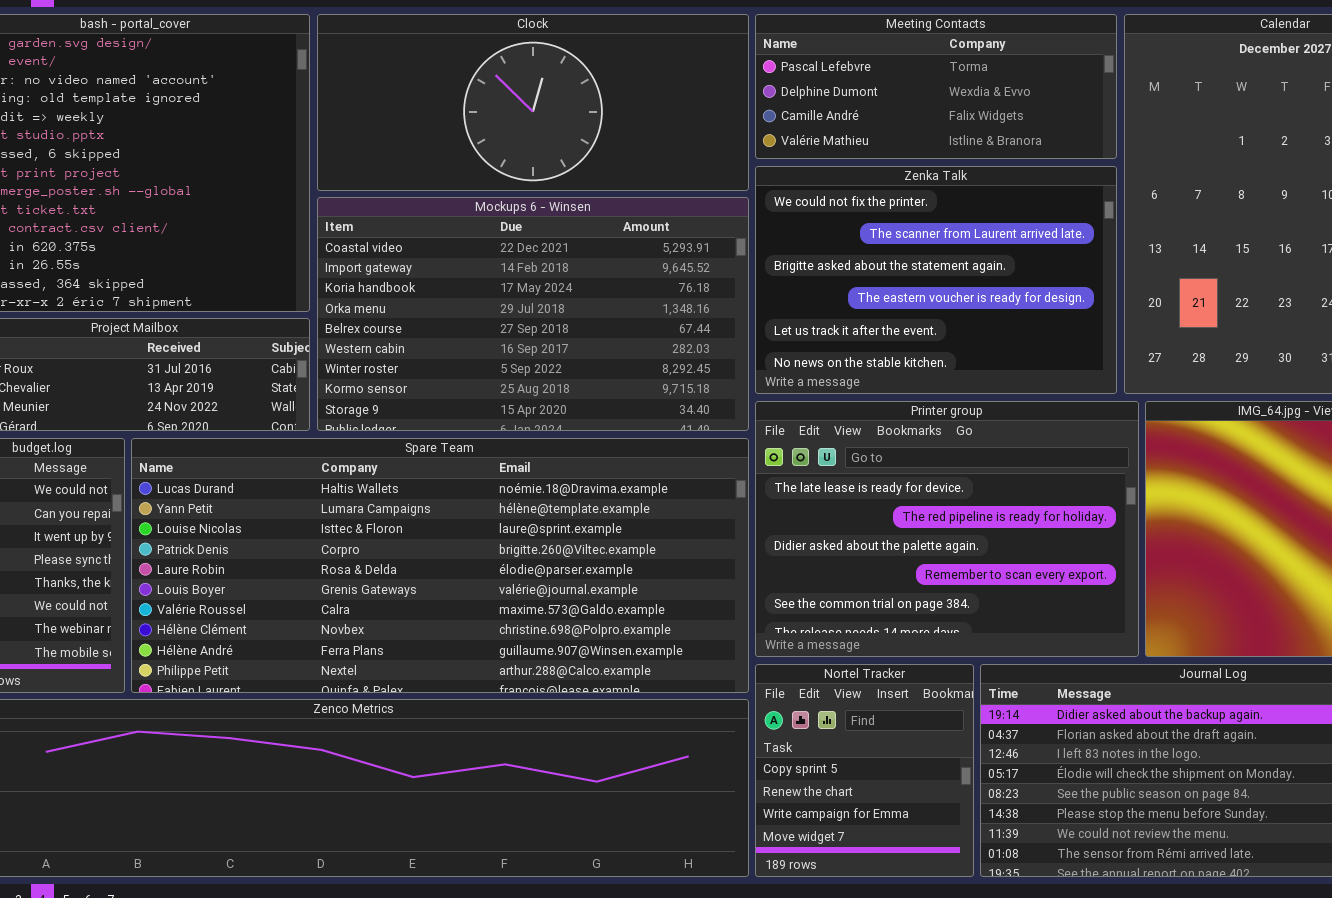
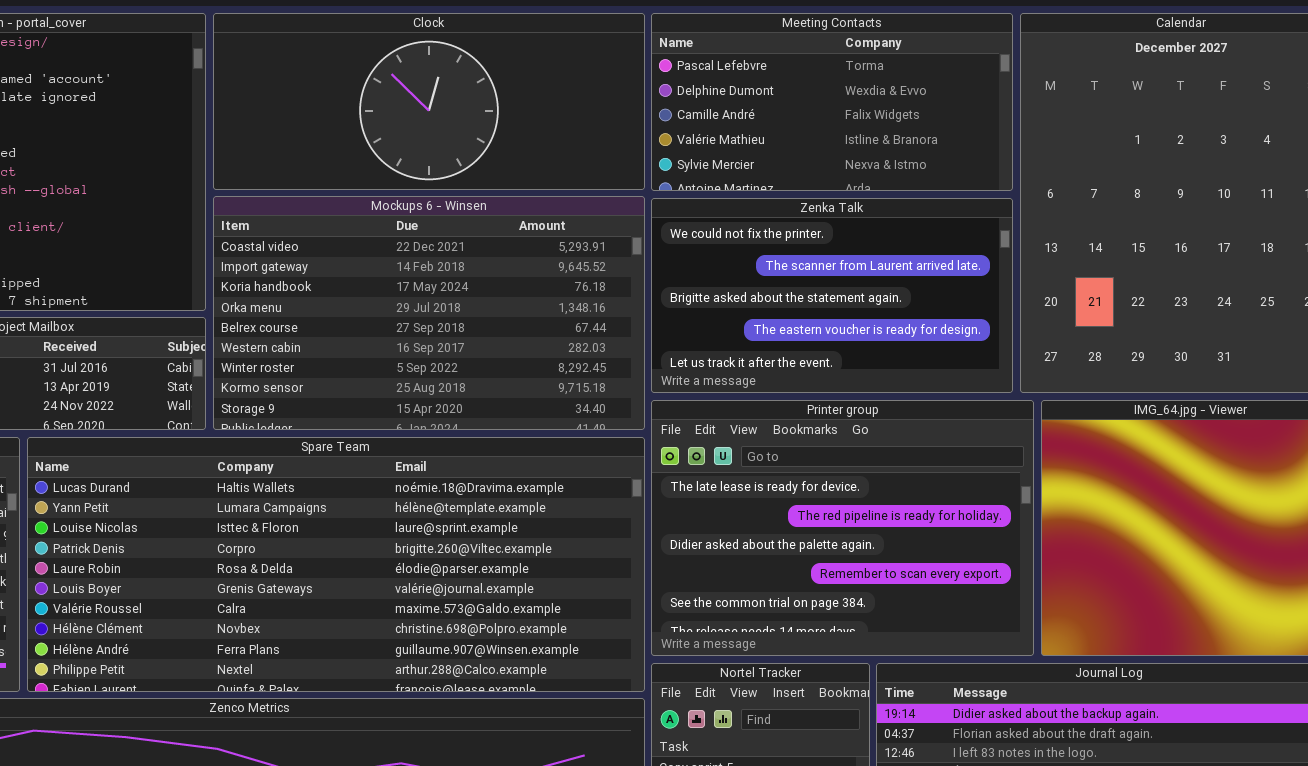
Meeting Contacts: [755,14,1117,159] -> [651,13,1013,191], resized
Zenka Talk: [755,166,1117,394] -> [651,198,1013,393], resized

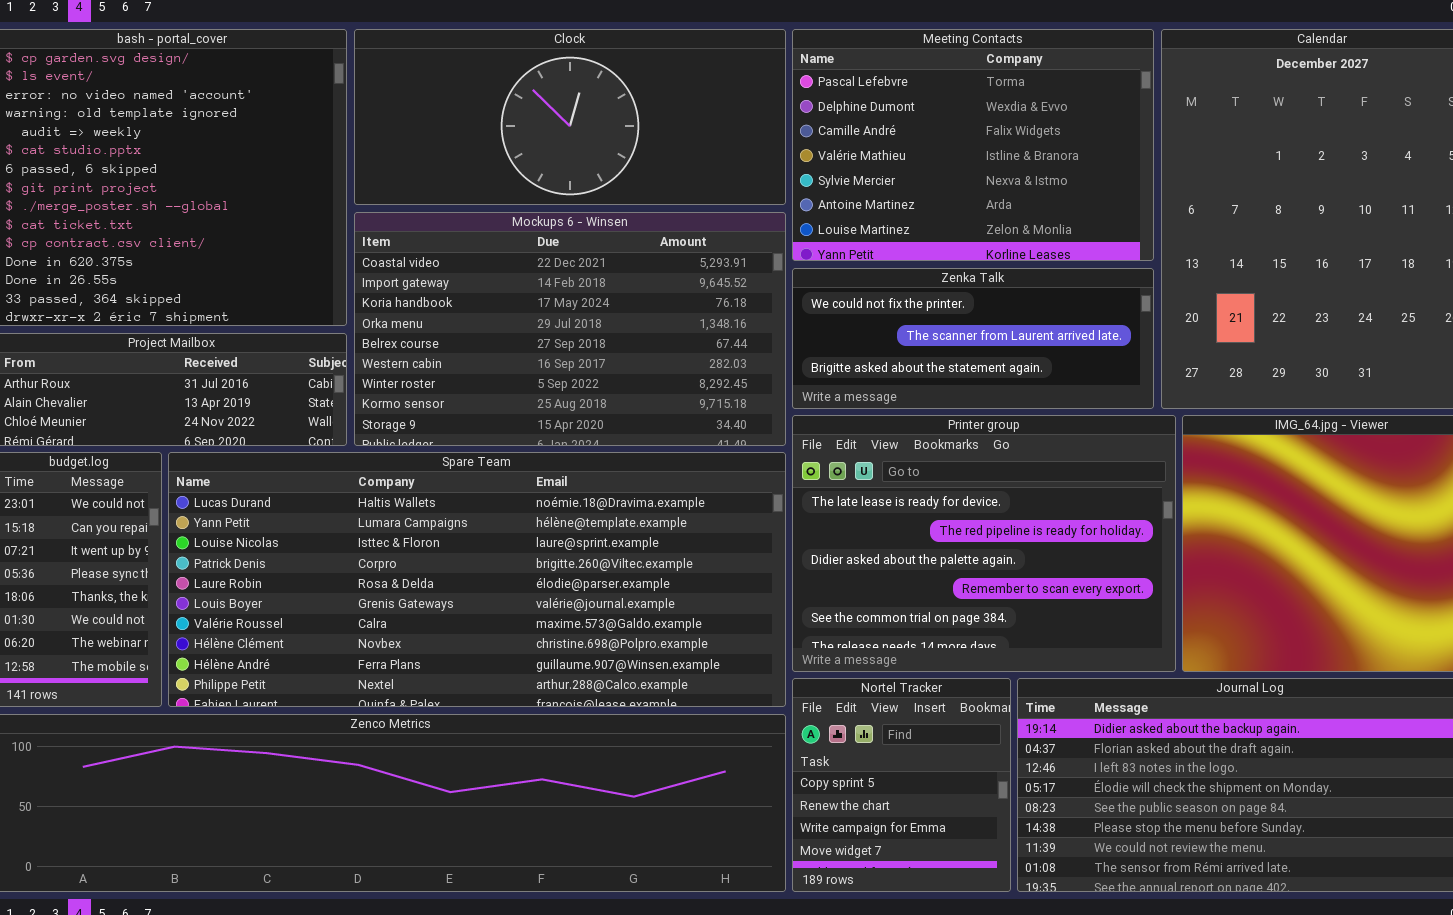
Meeting Contacts: [651,13,1013,191] -> [792,29,1154,261], resized
Zenka Talk: [651,198,1013,393] -> [792,268,1154,409], resized

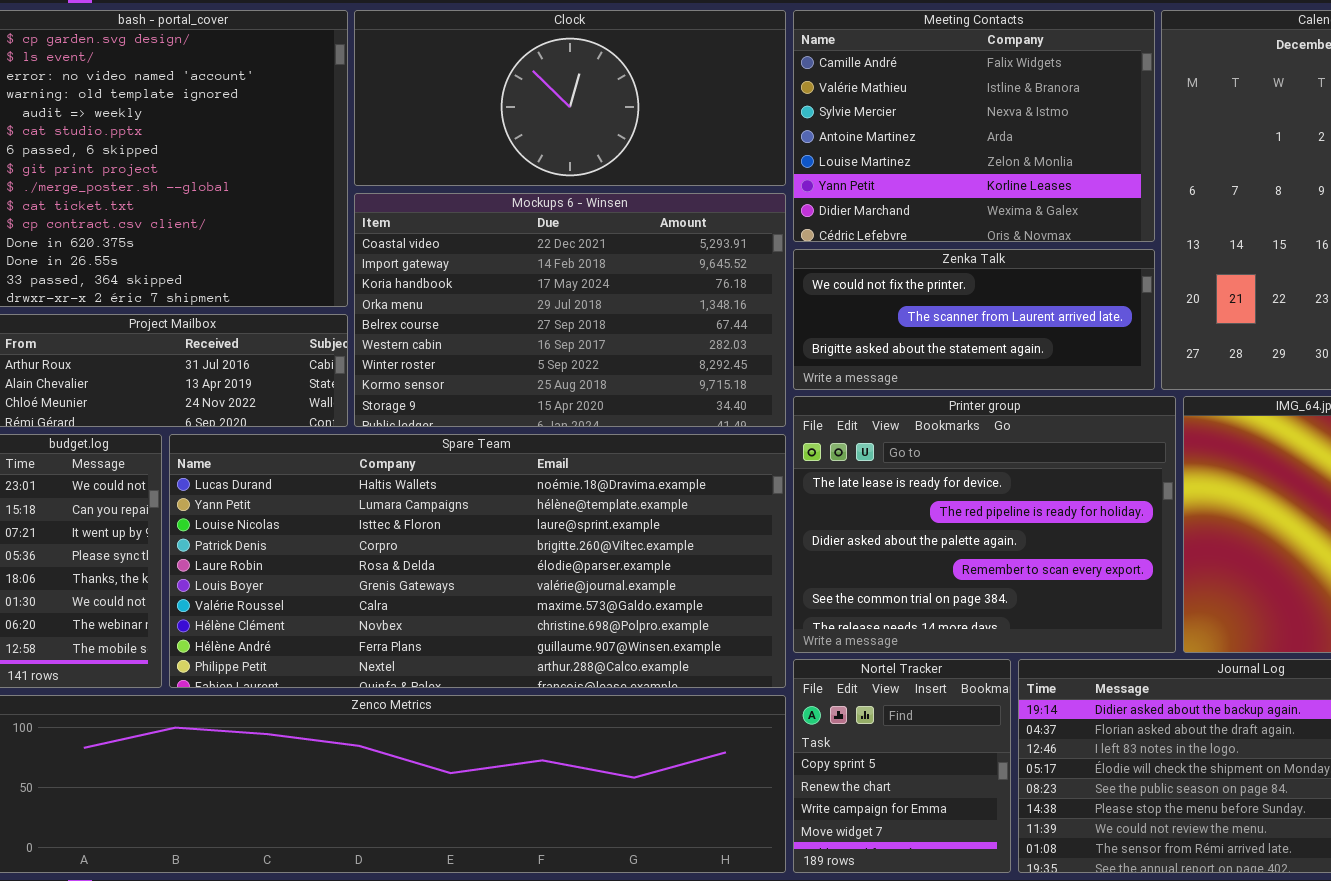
Meeting Contacts: [792,29,1154,261] -> [793,10,1155,242], scrolled down 2 rows

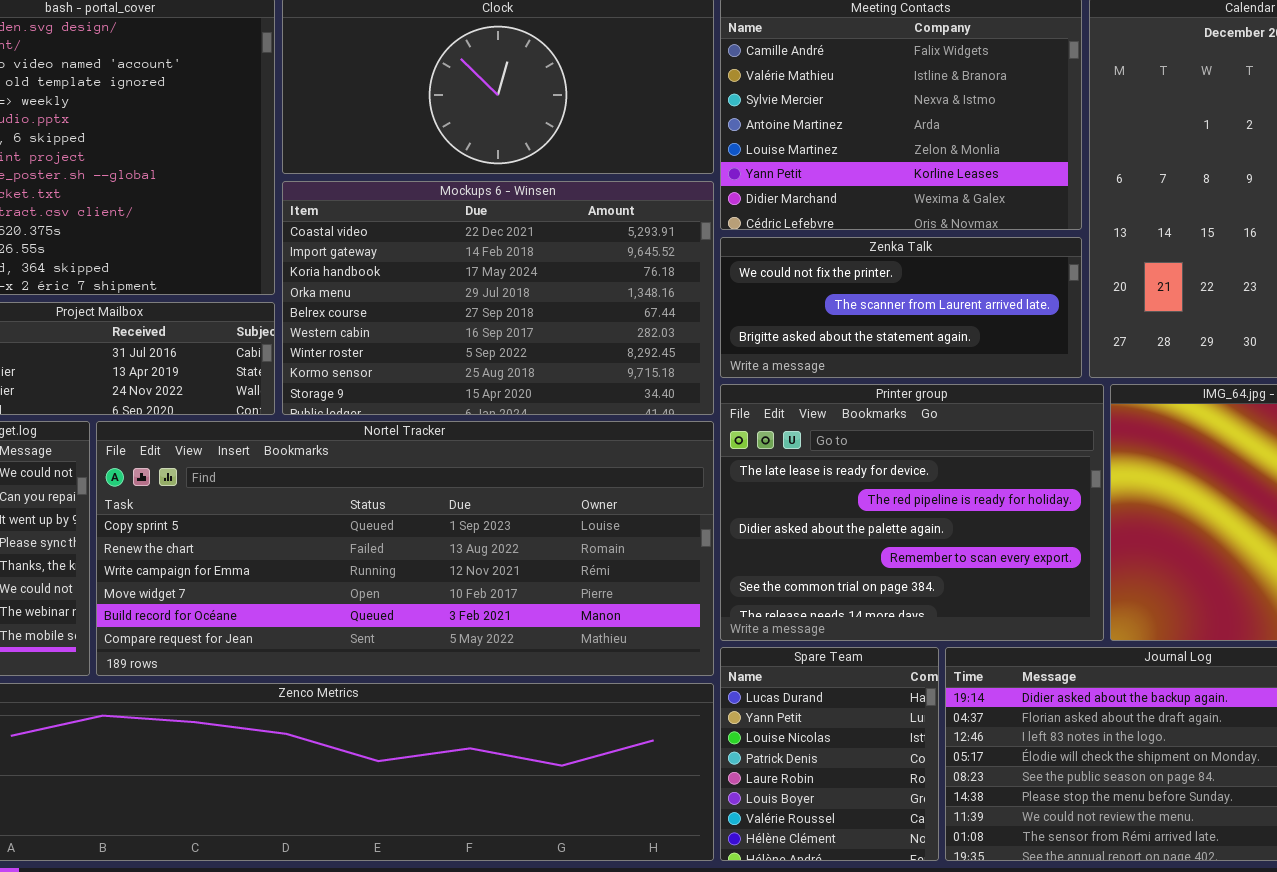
Spare Team: [169,434,786,688] -> [720,647,939,861], moved, resized
Nortel Tracker: [793,659,1011,873] -> [96,421,714,676], moved, resized

